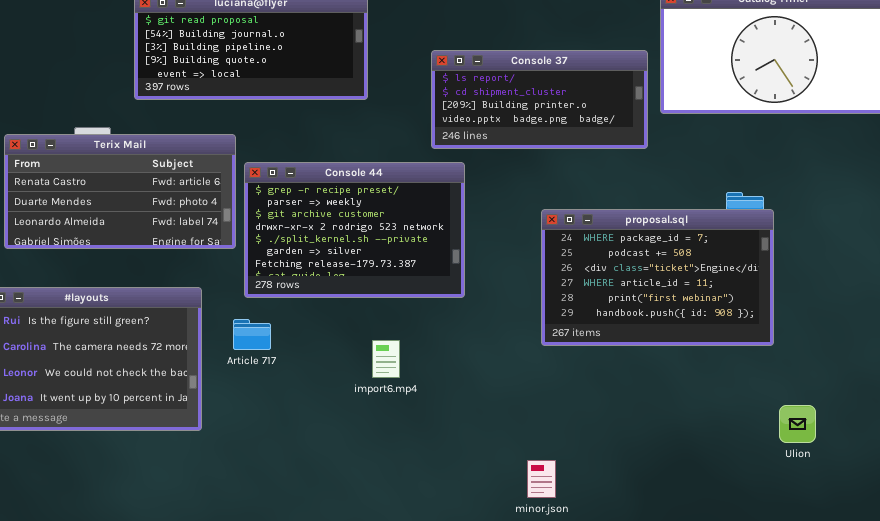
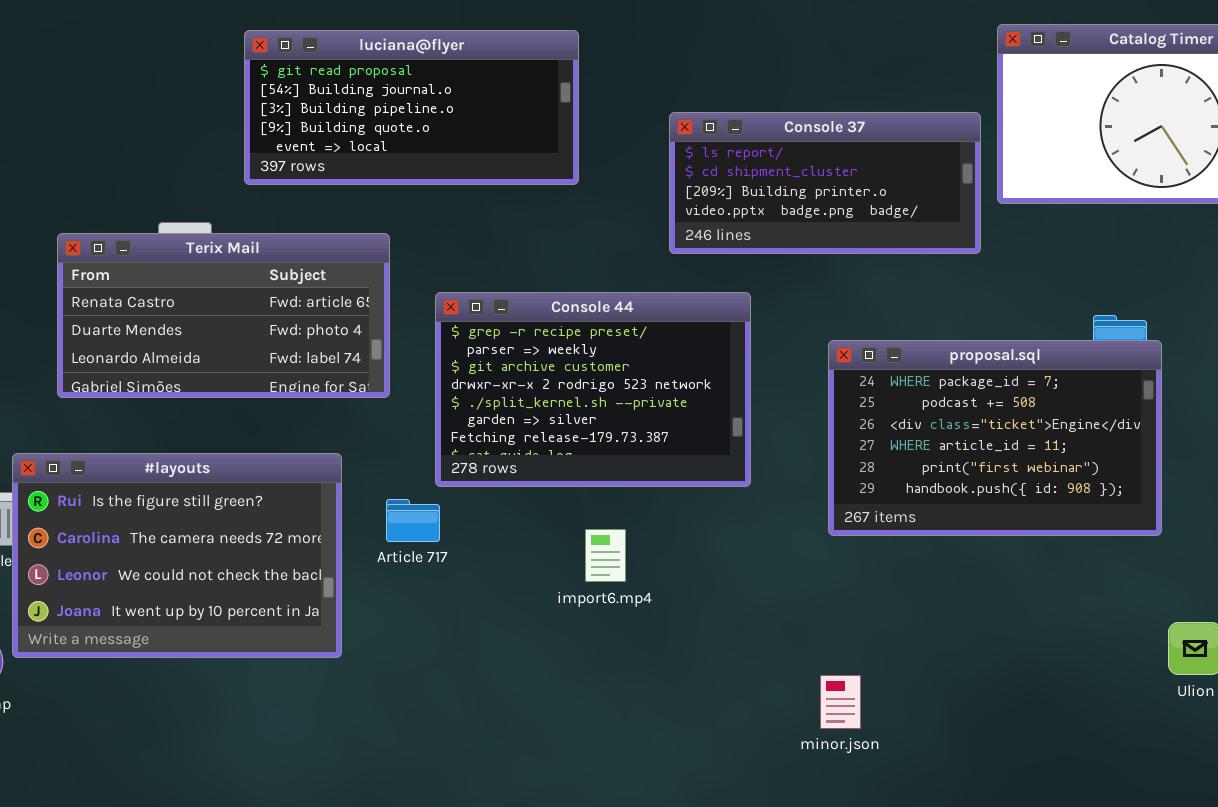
Console 44: [244,162,465,298] -> [435,292,751,487], moved
minor.json: [527,460,556,498] -> [820,675,861,729], moved

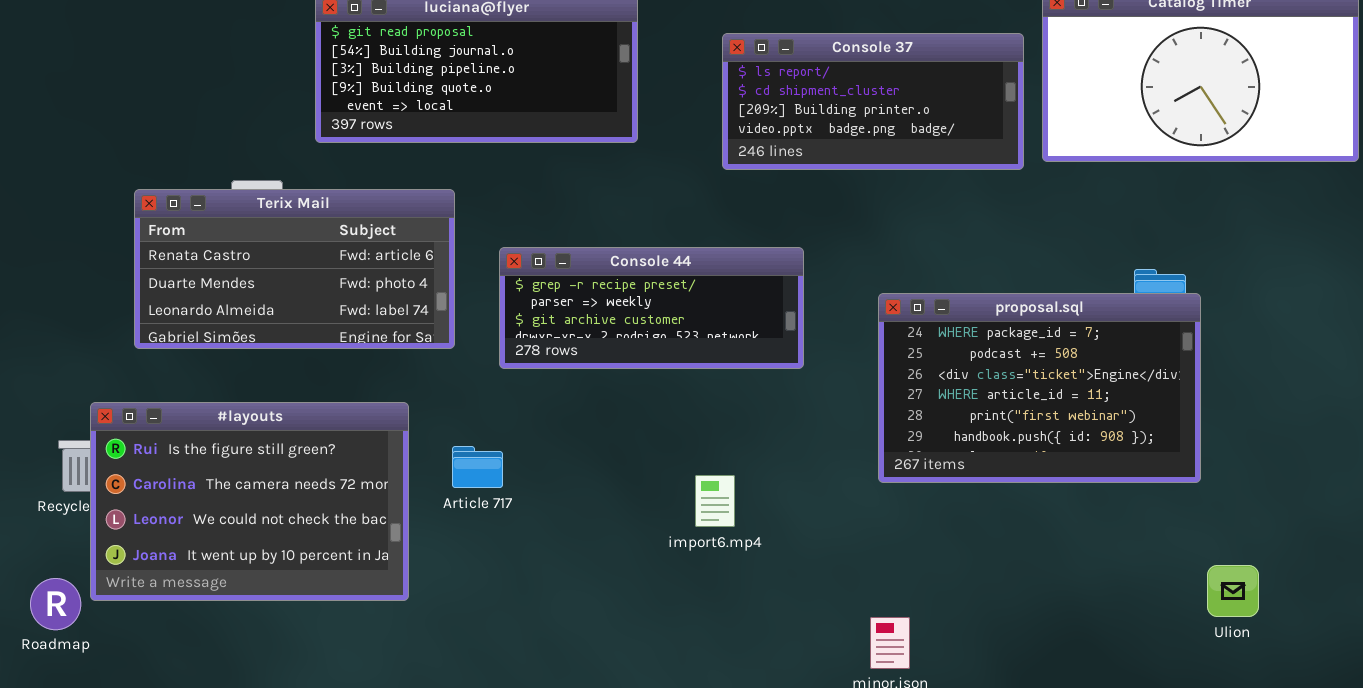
Console 37: [669,112,981,254] -> [722,33,1024,170], moved
Console 44: [435,292,751,487] -> [499,247,804,369], resized
import6.mp4: [585,529,626,582] -> [695,475,735,527], moved

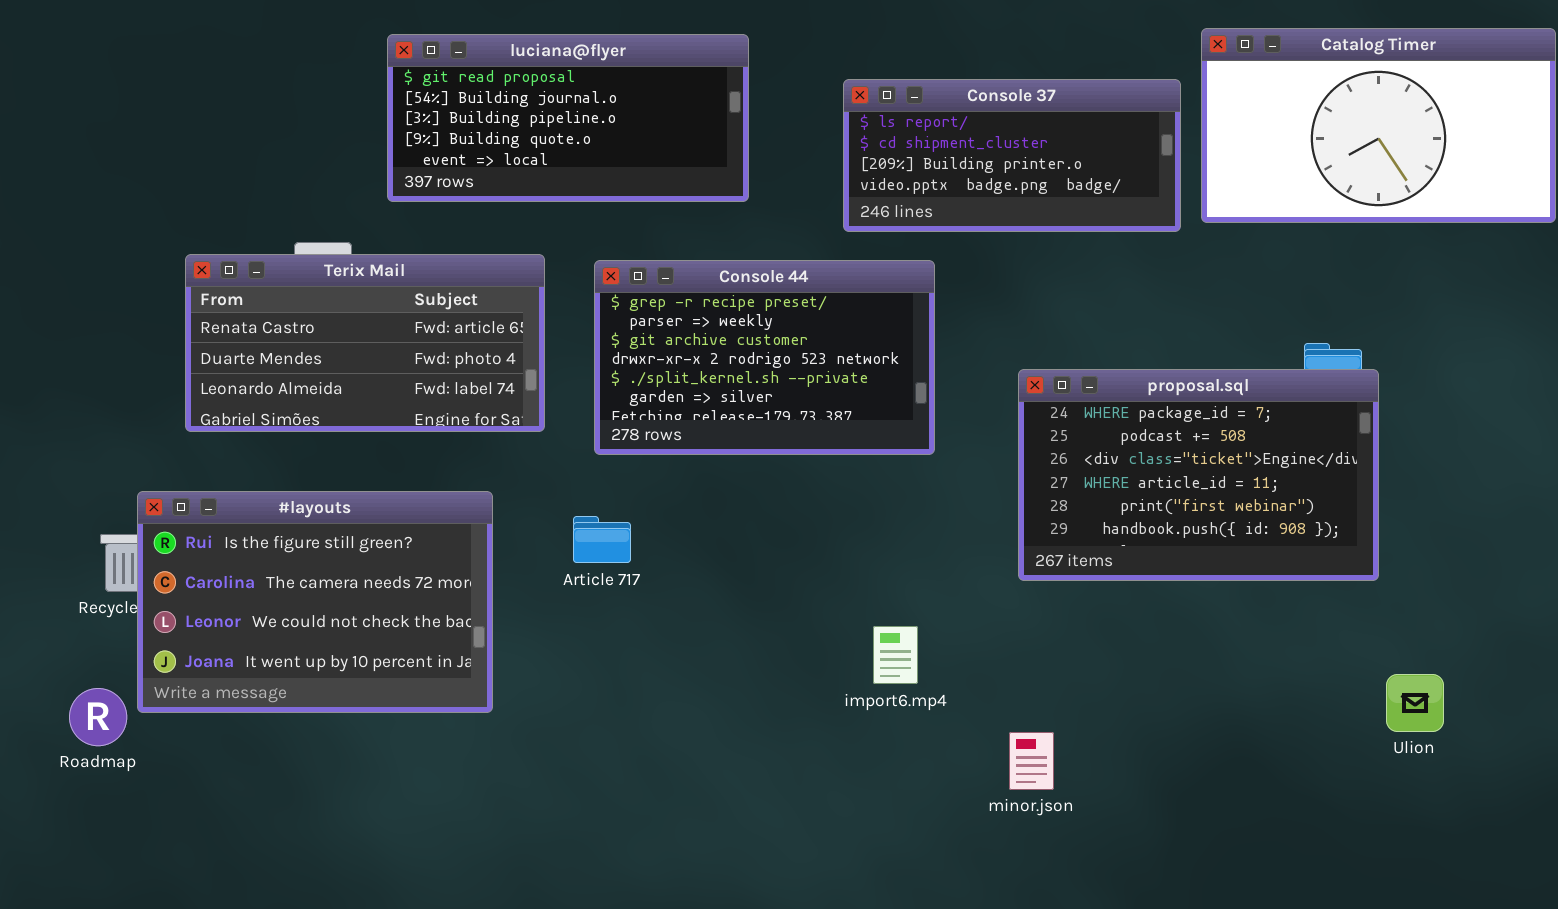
Console 44: [499,247,804,369] -> [594,260,935,455], resized
Article 717: [452,446,503,488] -> [573,516,631,563], moved
import6.mp4: [695,475,735,527] -> [873,626,918,684], moved

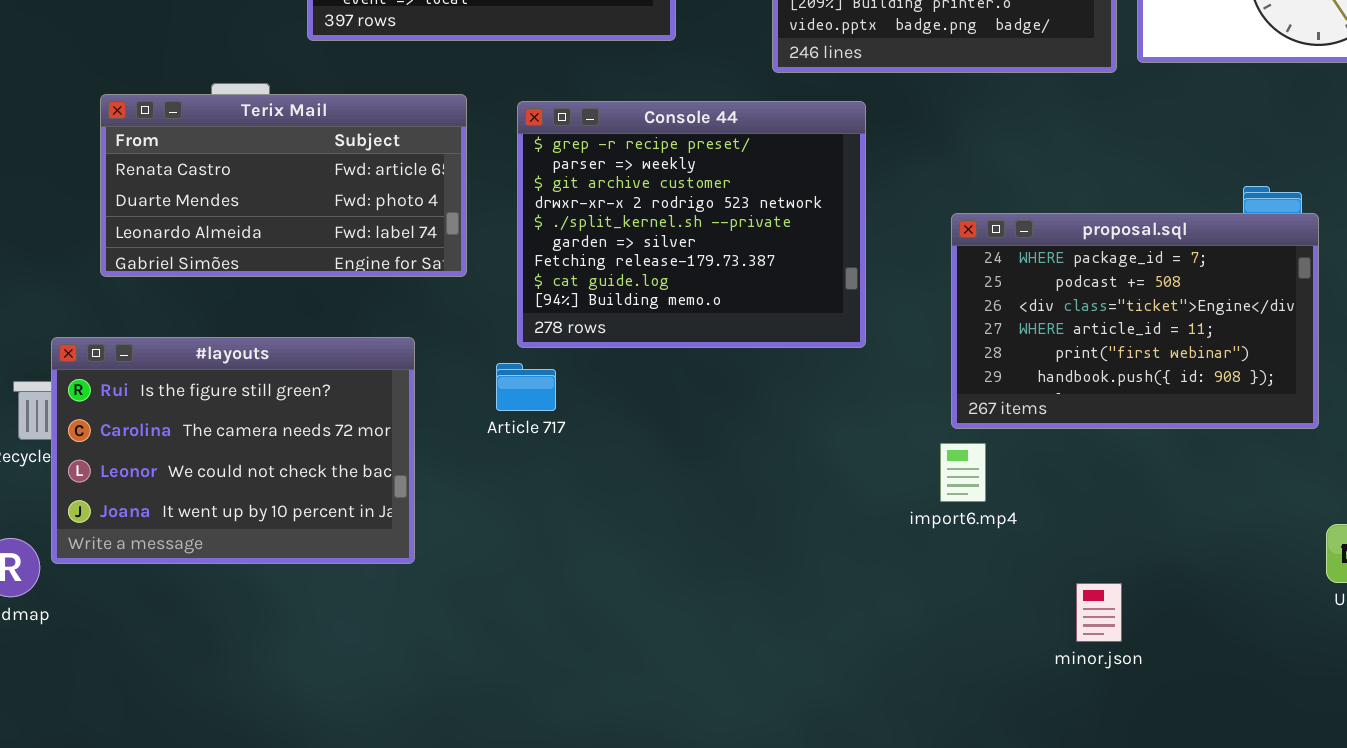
Console 44: [594,260,935,455] -> [517,101,866,348], resized
import6.mp4: [873,626,918,684] -> [940,443,986,502], moved
minor.json: [1009,732,1054,790] -> [1076,583,1122,642], moved

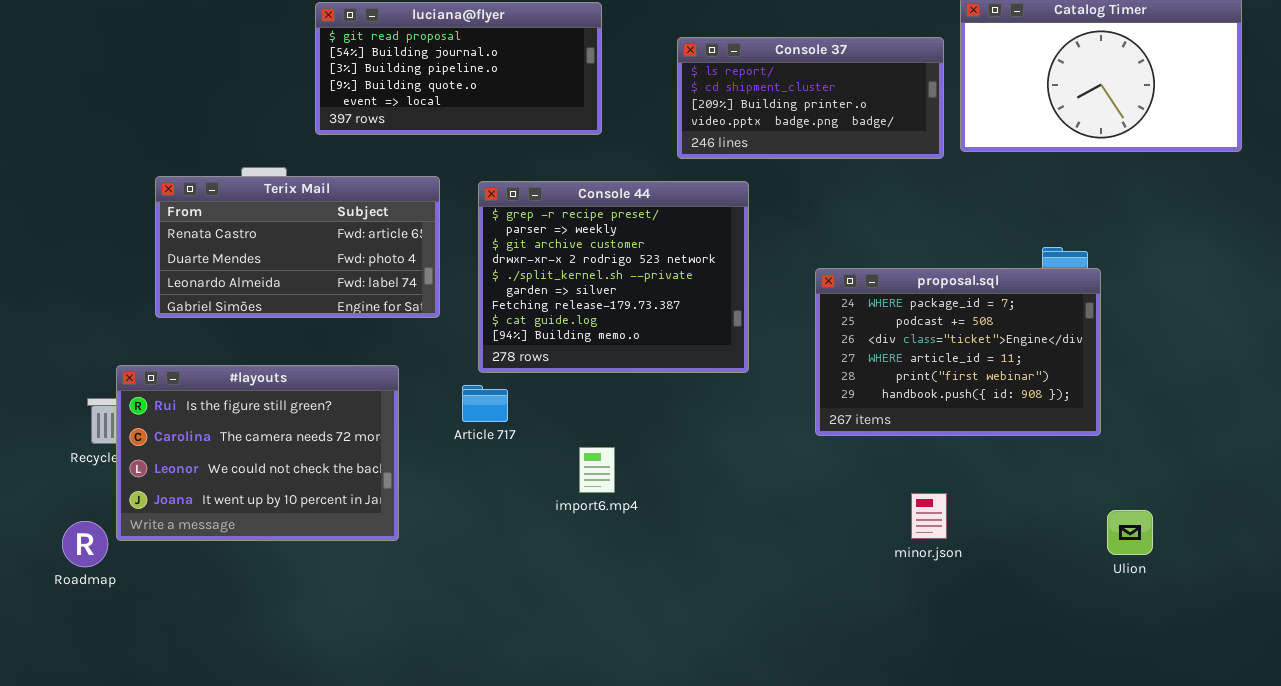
import6.mp4: [940,443,986,502] -> [579,447,615,493], moved
minor.json: [1076,583,1122,642] -> [911,493,947,539], moved

